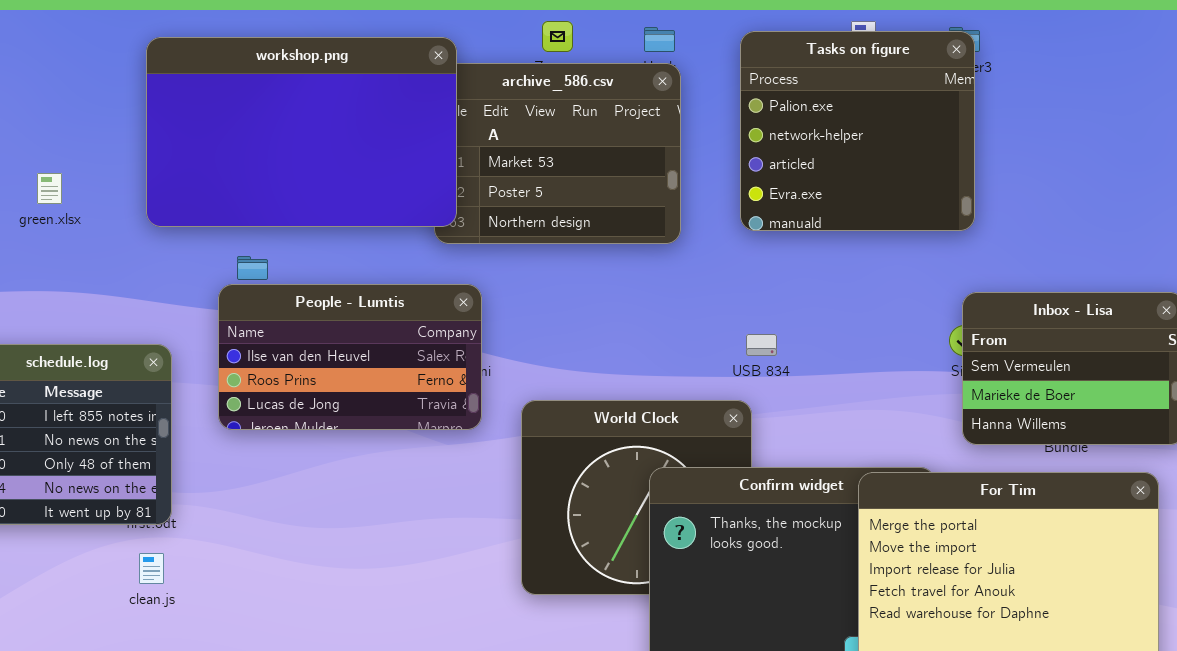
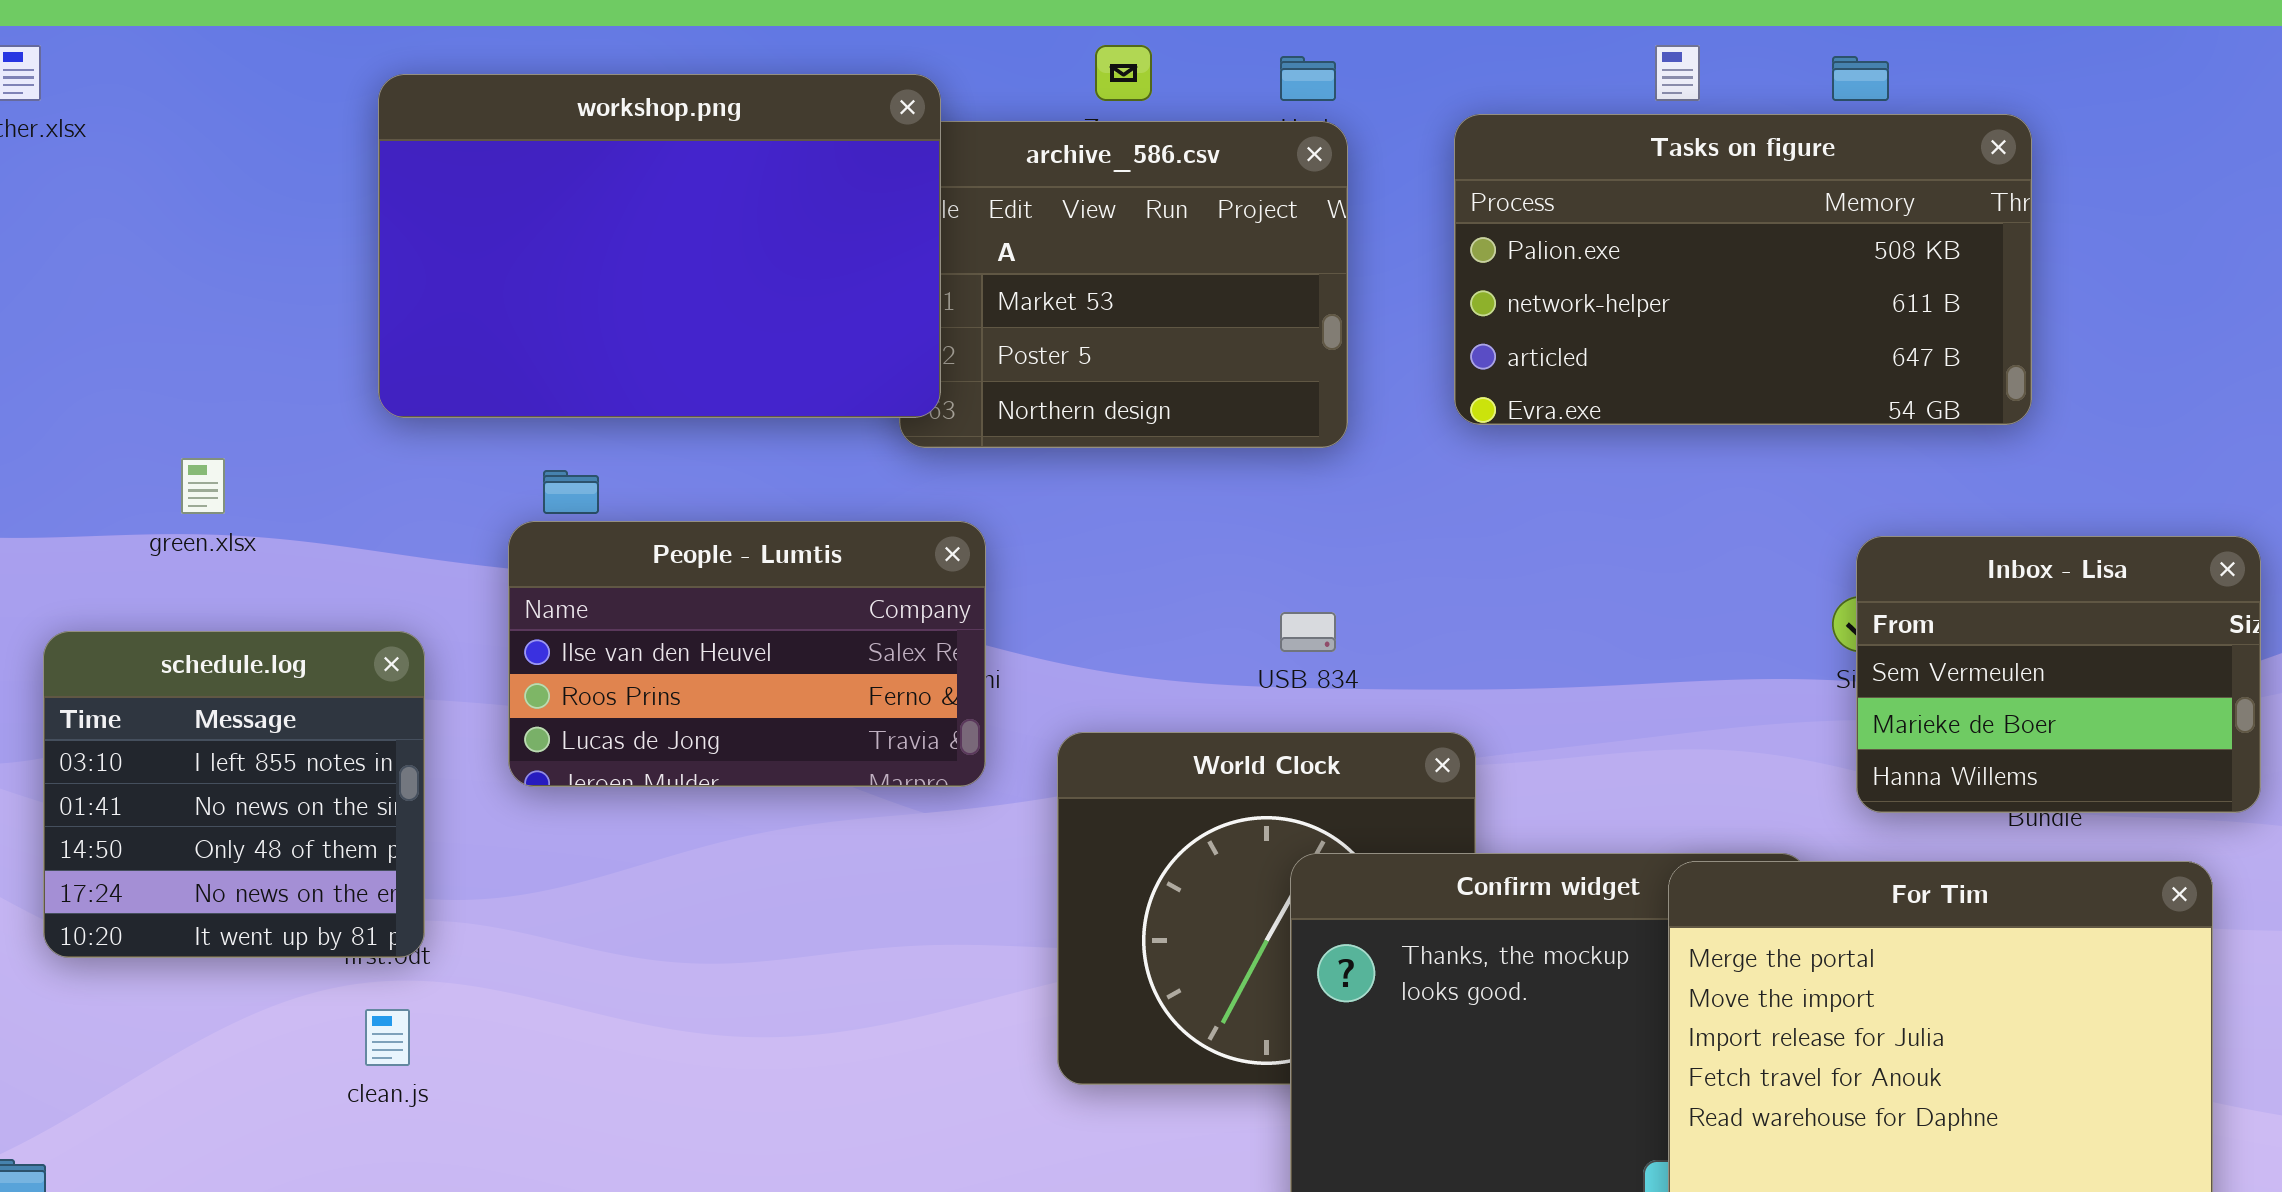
Tasks on figure: [740,31,975,231] -> [1454,114,2032,425], resized
green.xlsx: [37,173,62,204] -> [181,458,225,514], moved
USB 834: [746,334,777,356] -> [1280,612,1336,652], moved

